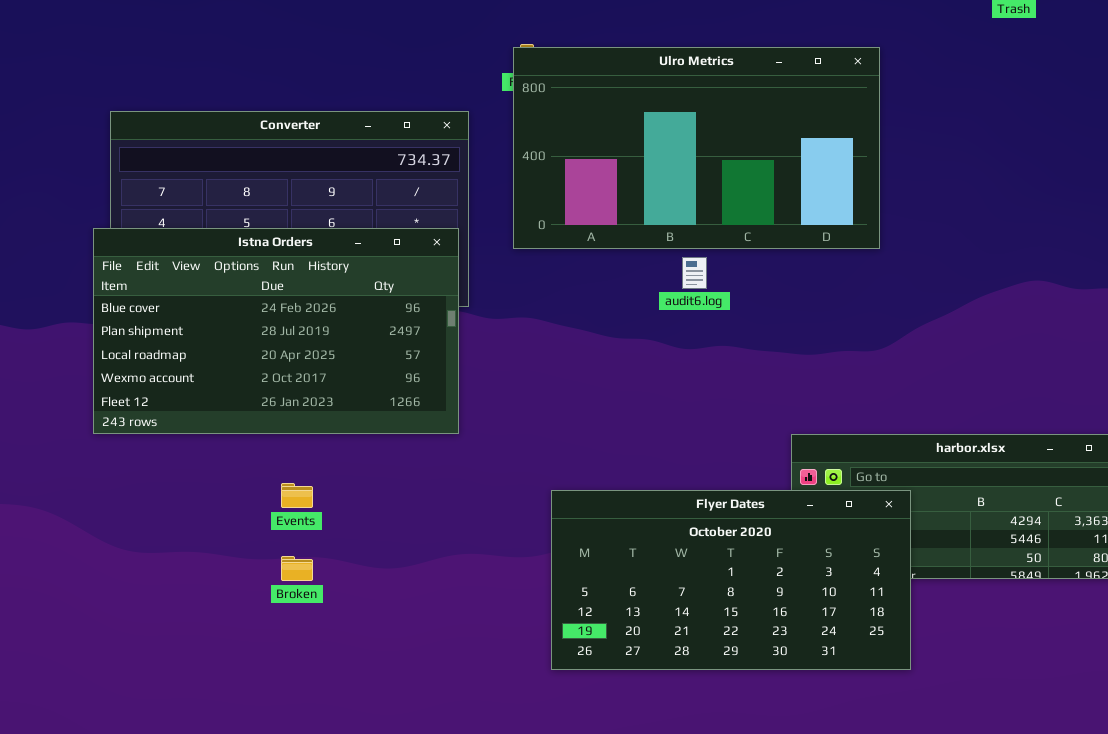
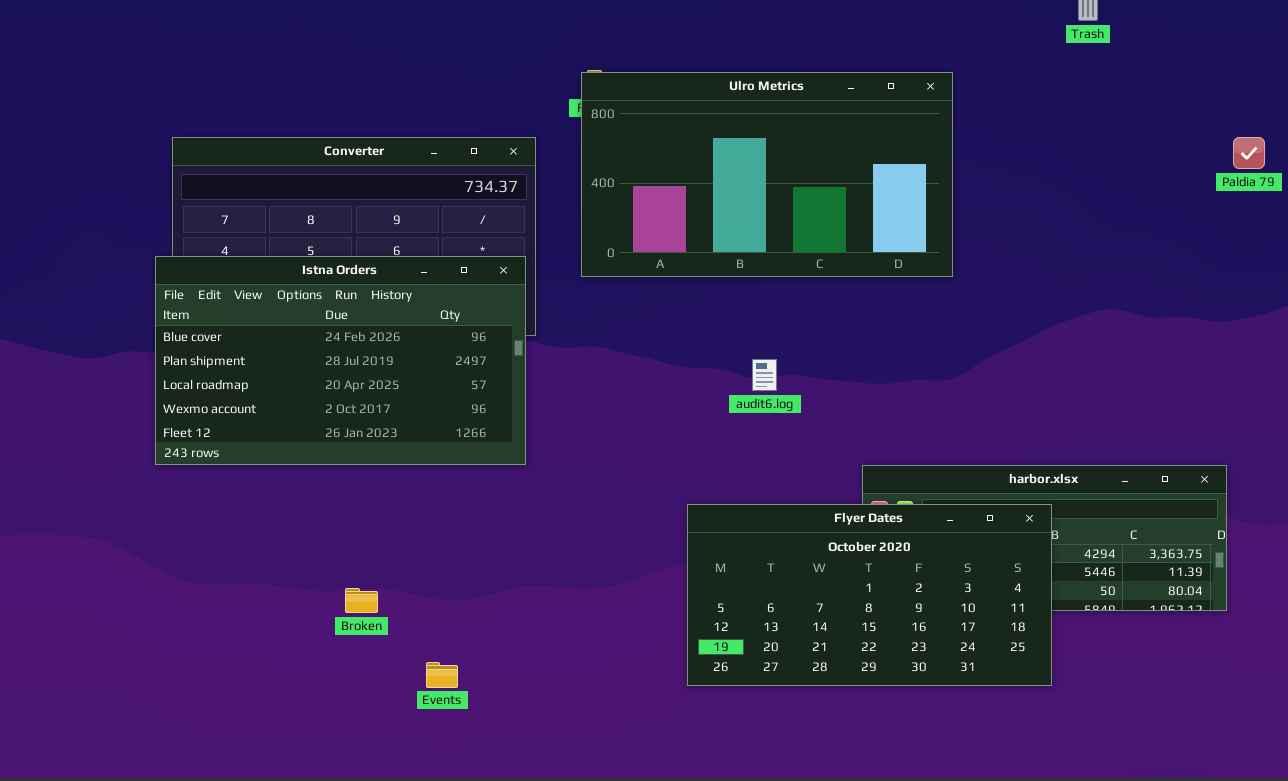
audit6.log: [682,257,707,289] -> [752,359,777,391], moved
Events: [281,483,313,508] -> [426,662,458,688], moved
Flyer Dates: [551,490,911,670] -> [687,504,1052,686], moved

